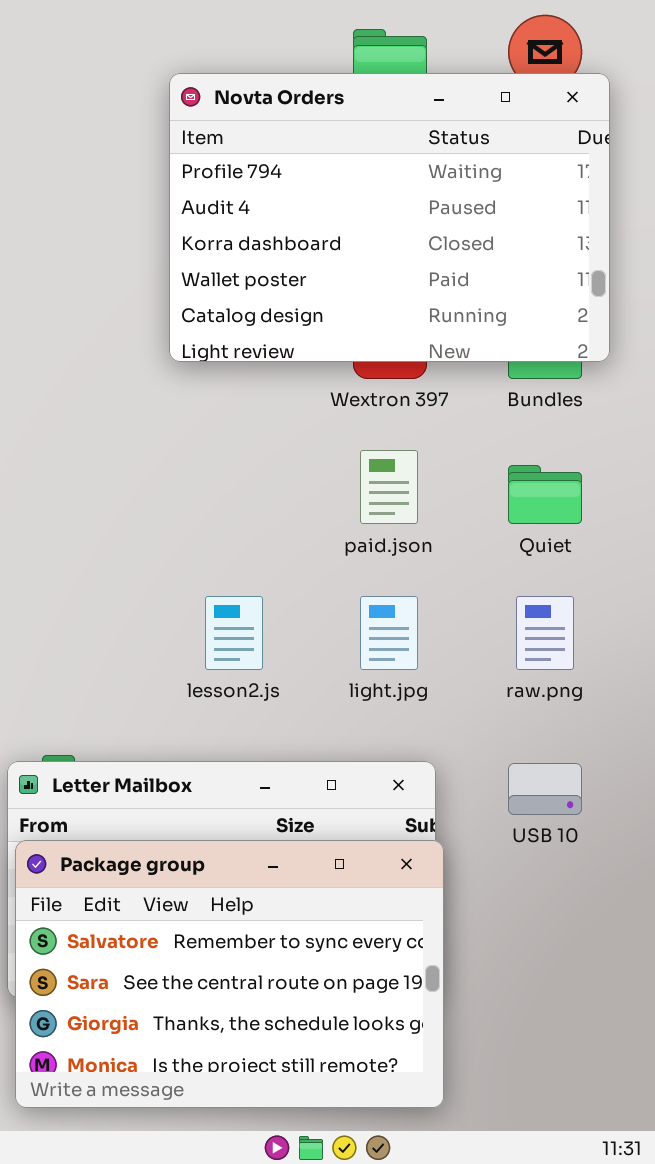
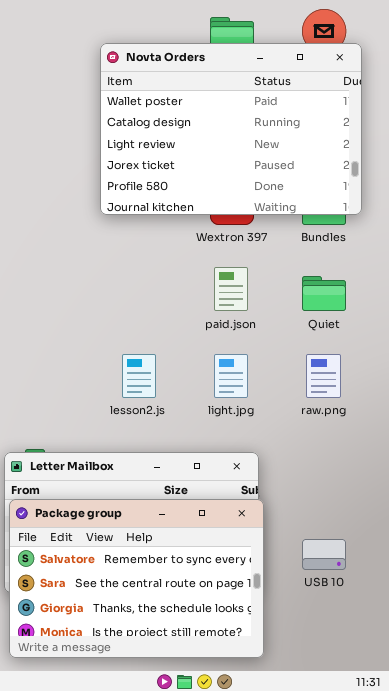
Novta Orders: [169,73,610,362] -> [100,43,362,215], scrolled down 3 rows
USB 10: [508,763,582,815] -> [302,539,346,570], moved

